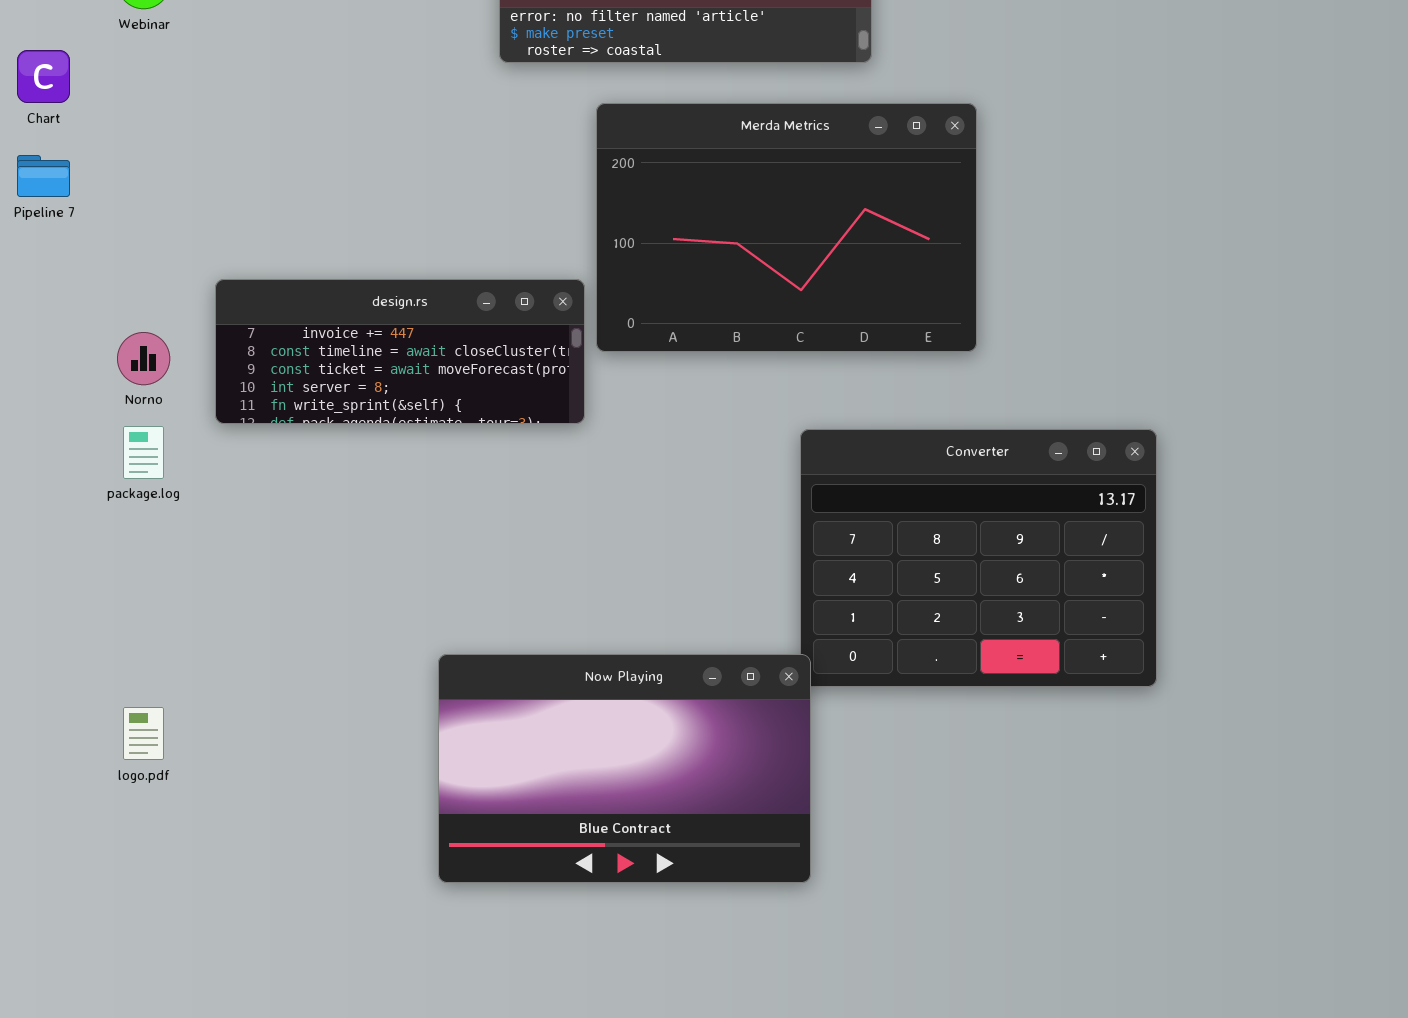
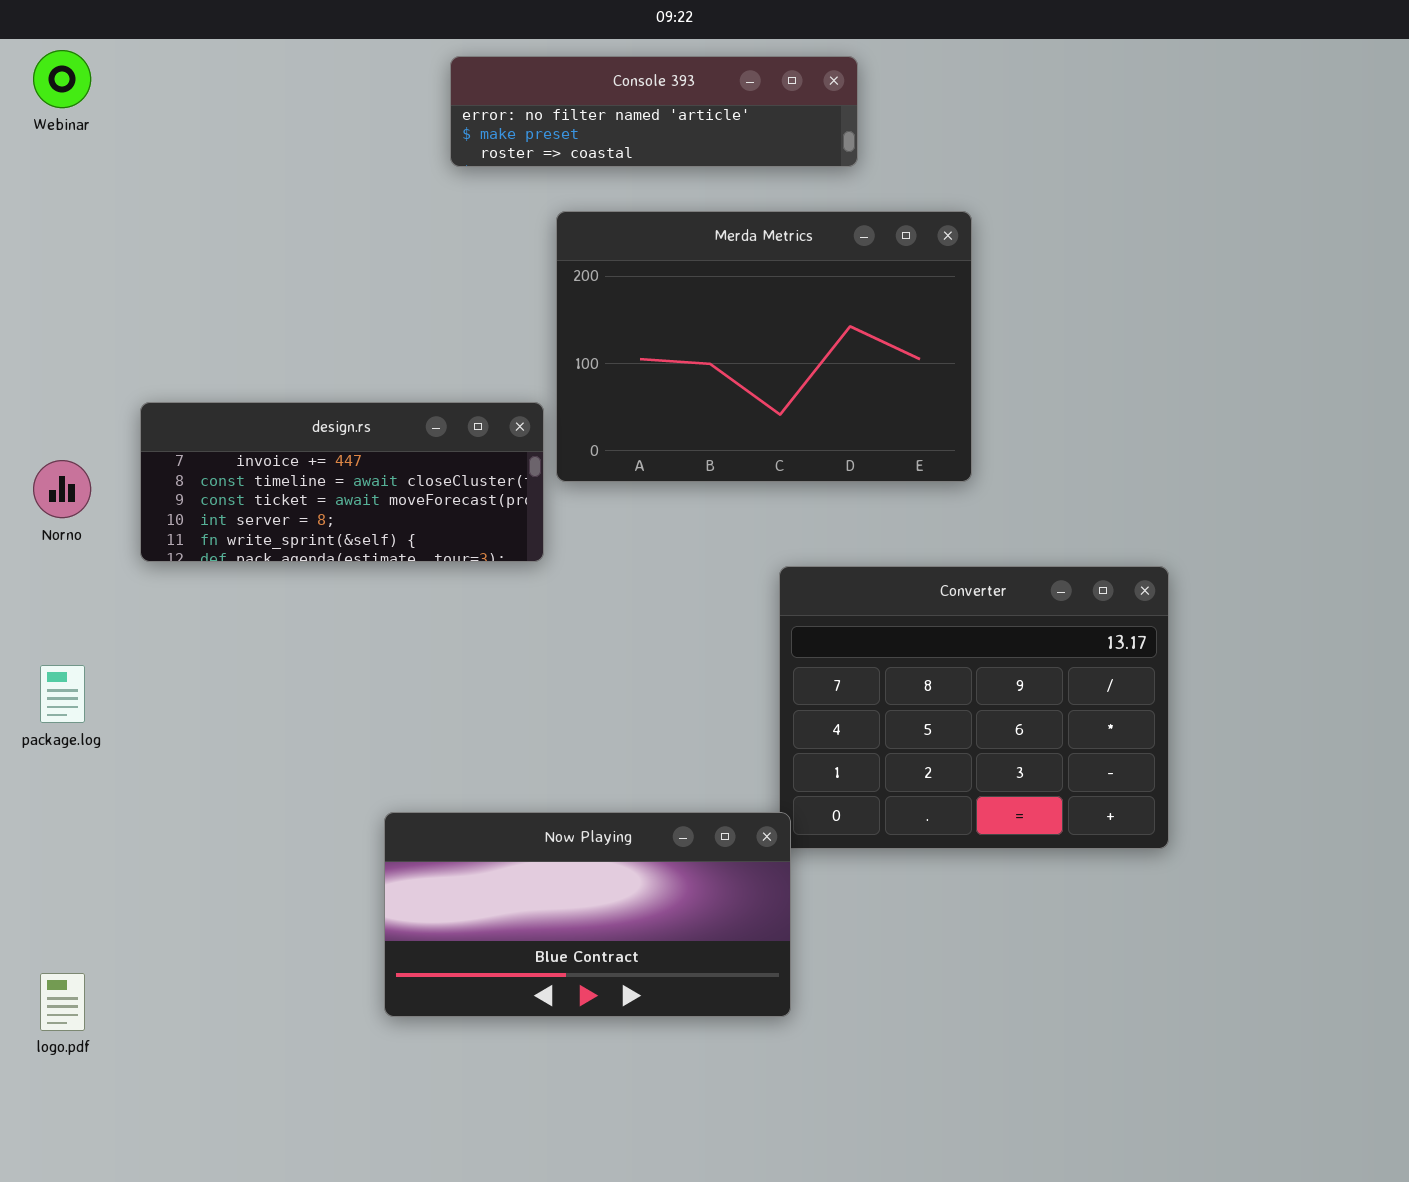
package.log: [123,426,164,479] -> [40,665,85,723], moved
Now Playing: [438,654,811,883] -> [384,812,791,1017], resized
logo.pdf: [123,707,164,760] -> [40,973,85,1031], moved

